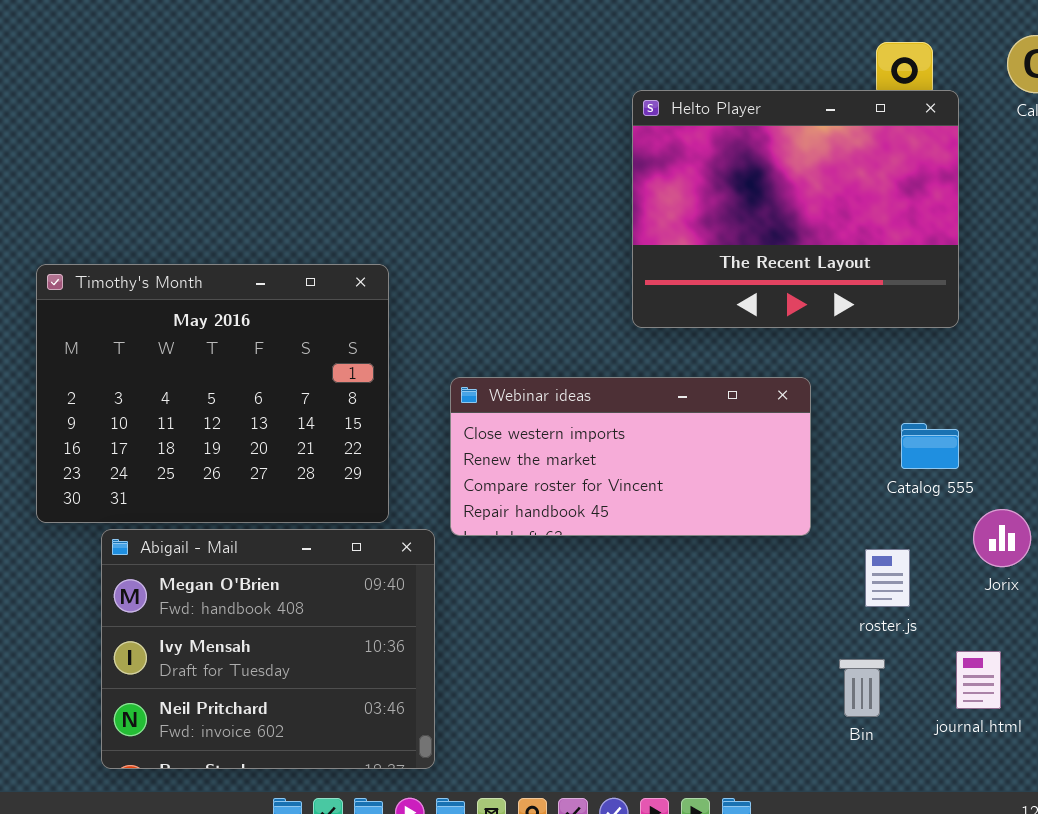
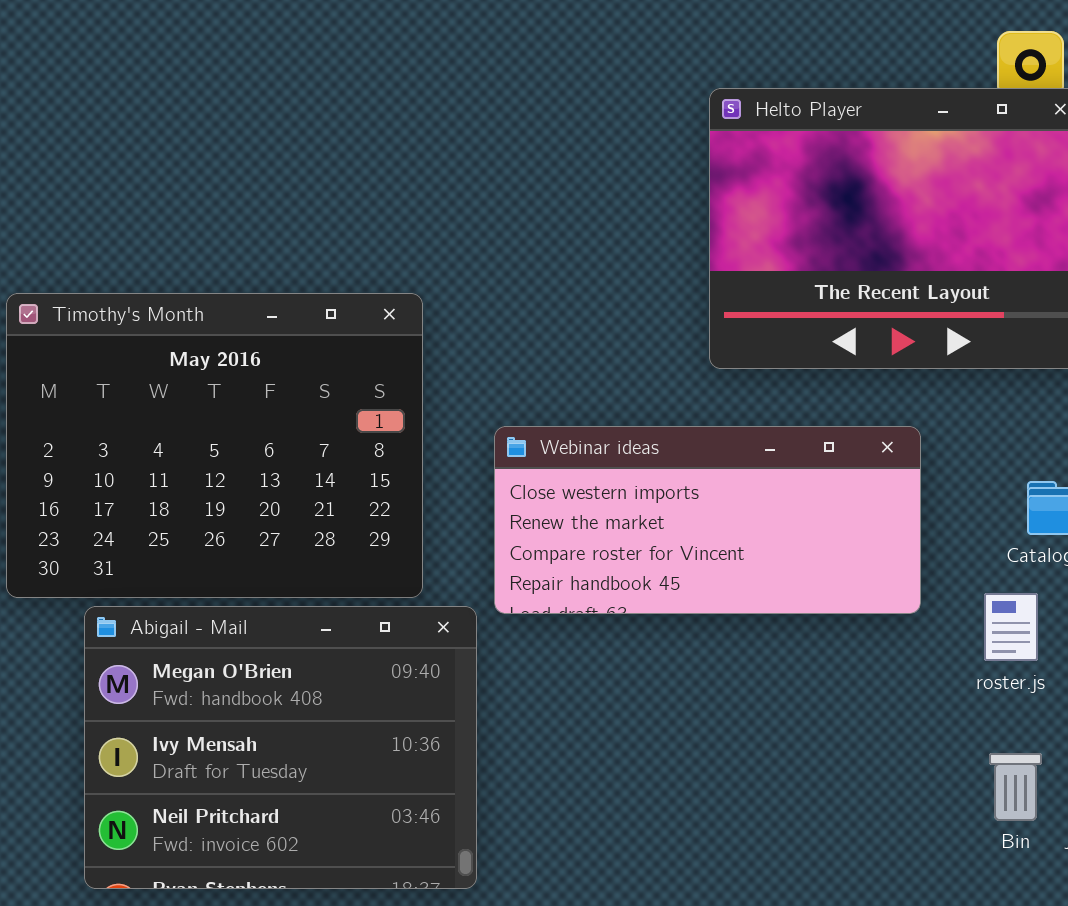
roster.js: [865,549,910,607] -> [984,593,1038,661], moved
Bin: [839,659,885,717] -> [989,753,1042,821], moved

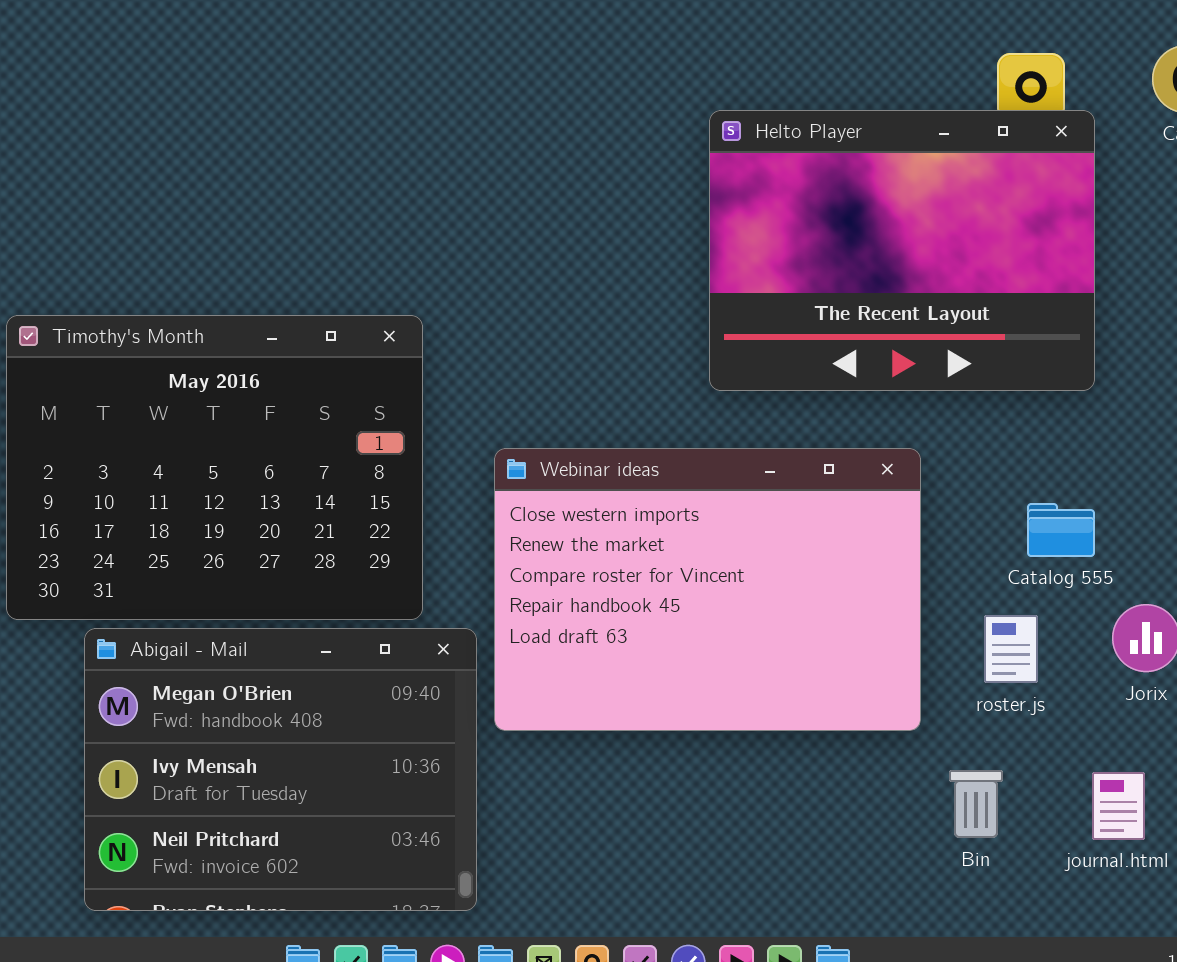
Webinar ideas: [494,426,921,614] -> [494,448,921,731], resized
Bin: [989,753,1042,821] -> [949,770,1003,838], moved

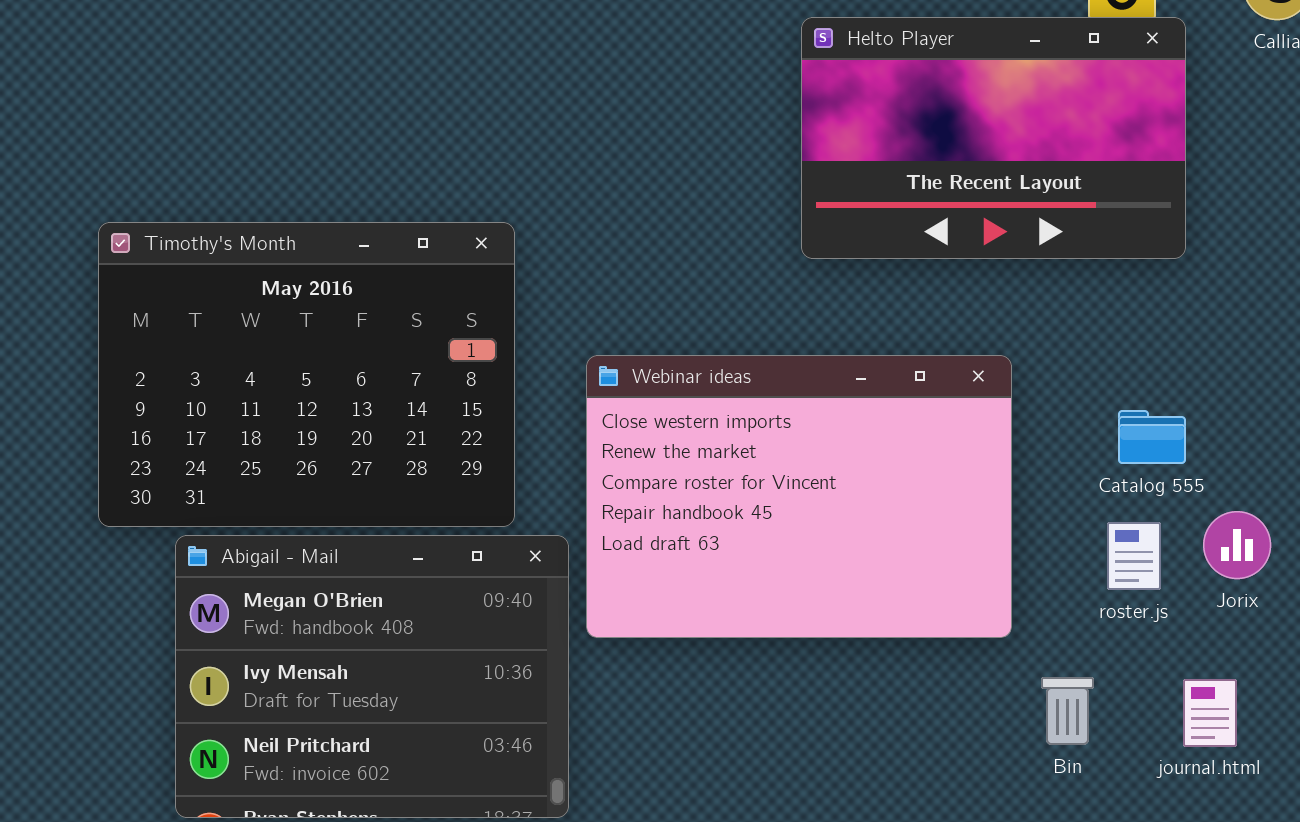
Helto Player: [709,110,1095,391] -> [801,17,1186,259], resized
roster.js: [984,615,1038,683] -> [1107,522,1161,590], moved

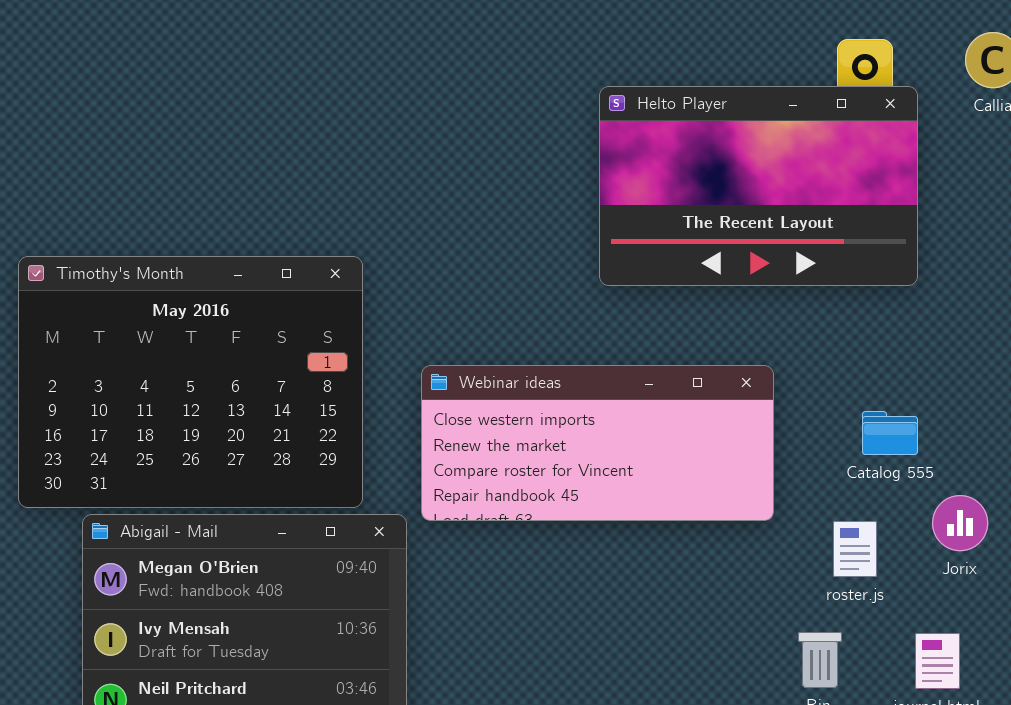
Webinar ideas: [586,355,1012,638] -> [421,365,774,521], resized
roster.js: [1107,522,1161,590] -> [833,521,877,577], moved

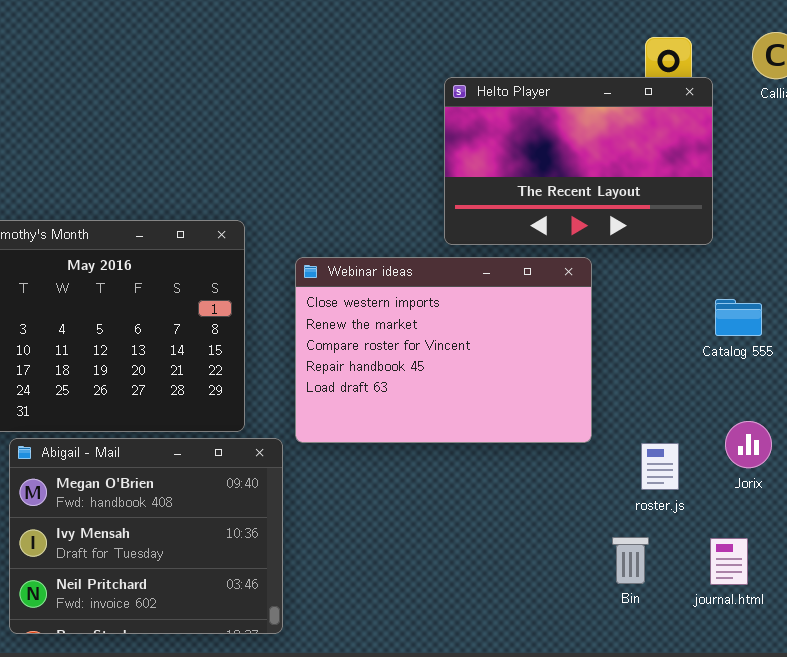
Webinar ideas: [421,365,774,521] -> [295,257,592,443], resized
Catalog 555: [862,411,918,455] -> [715,299,762,336], moved

